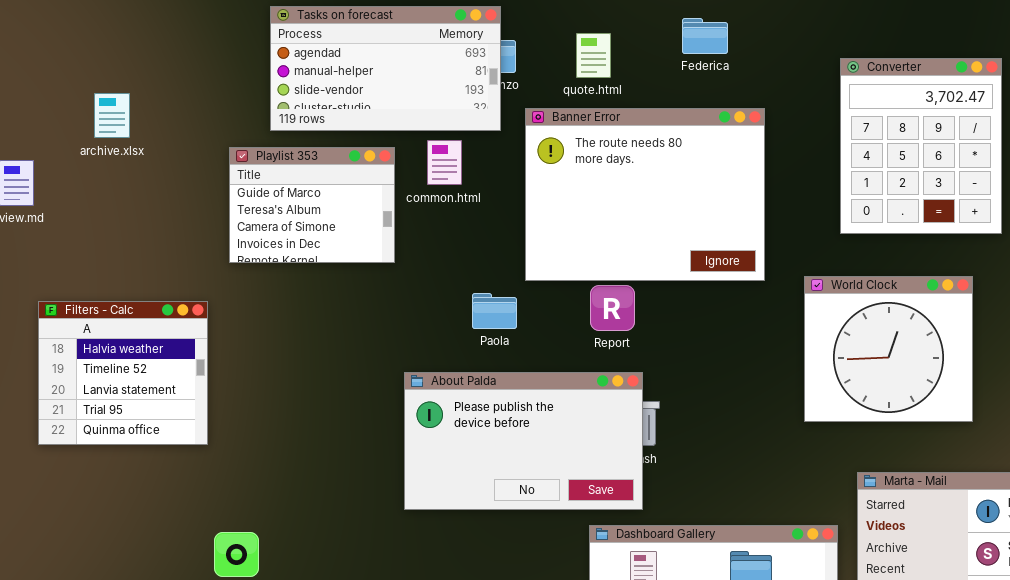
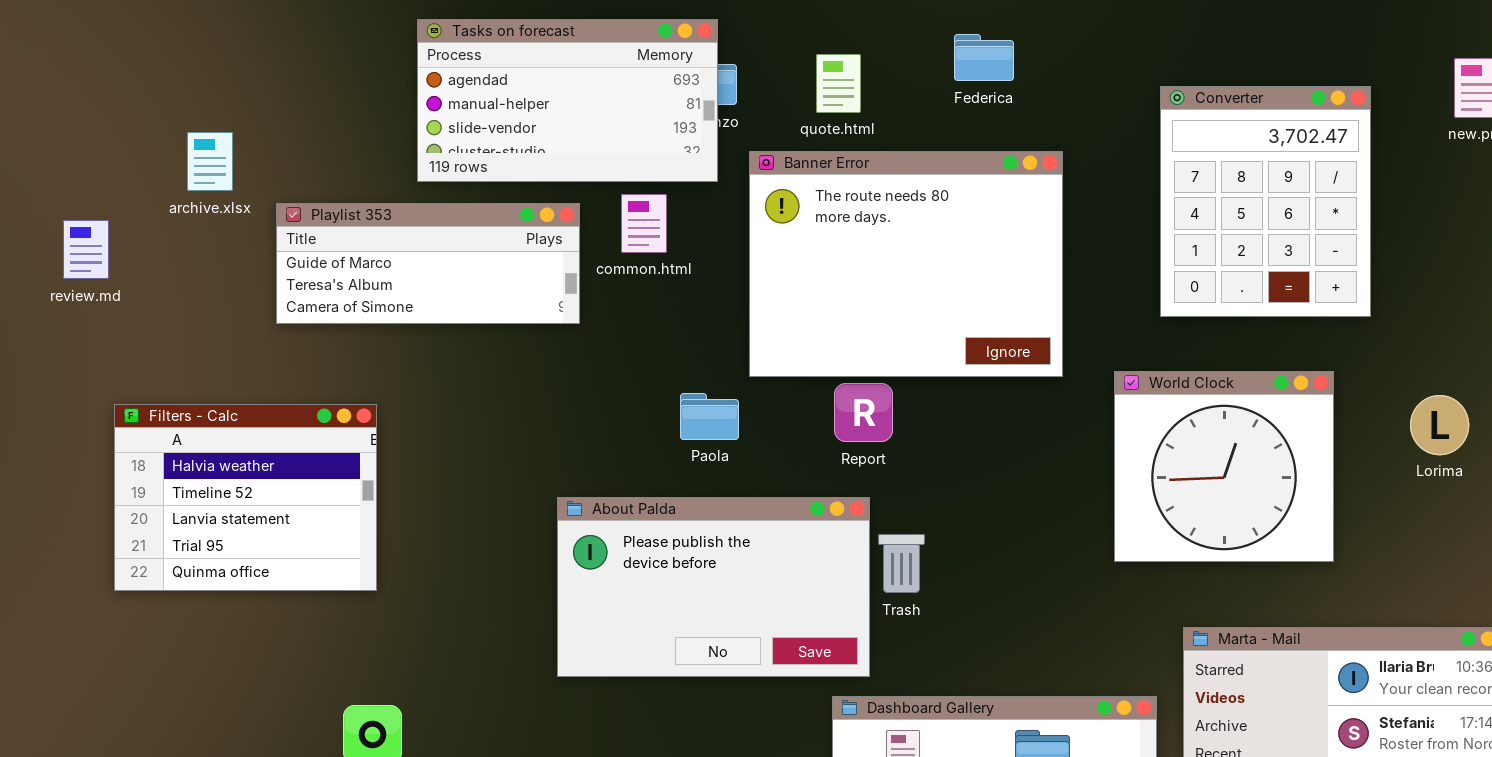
Playlist 353: [229,147,395,263] -> [276,203,580,324], resized
Filters - Calc: [38,301,208,445] -> [114,404,377,591], resized
About Palda: [404,372,643,510] -> [557,497,870,677], moved

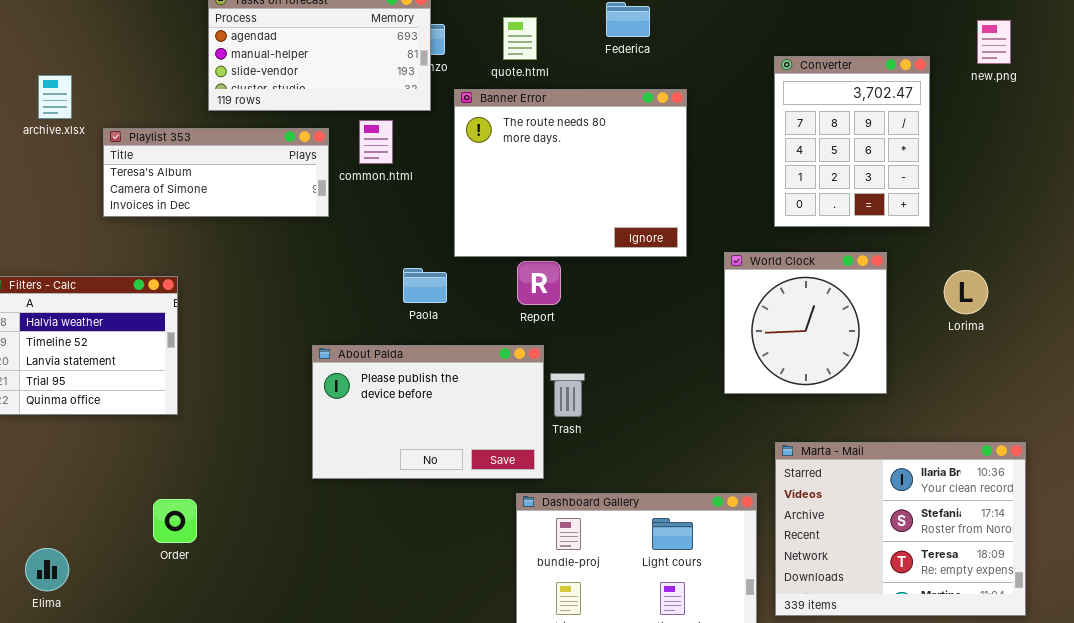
Converter: [1160,86,1371,317] -> [774,56,930,227], moved
Playlist 353: [276,203,580,324] -> [103,128,329,217], scrolled down 1 row

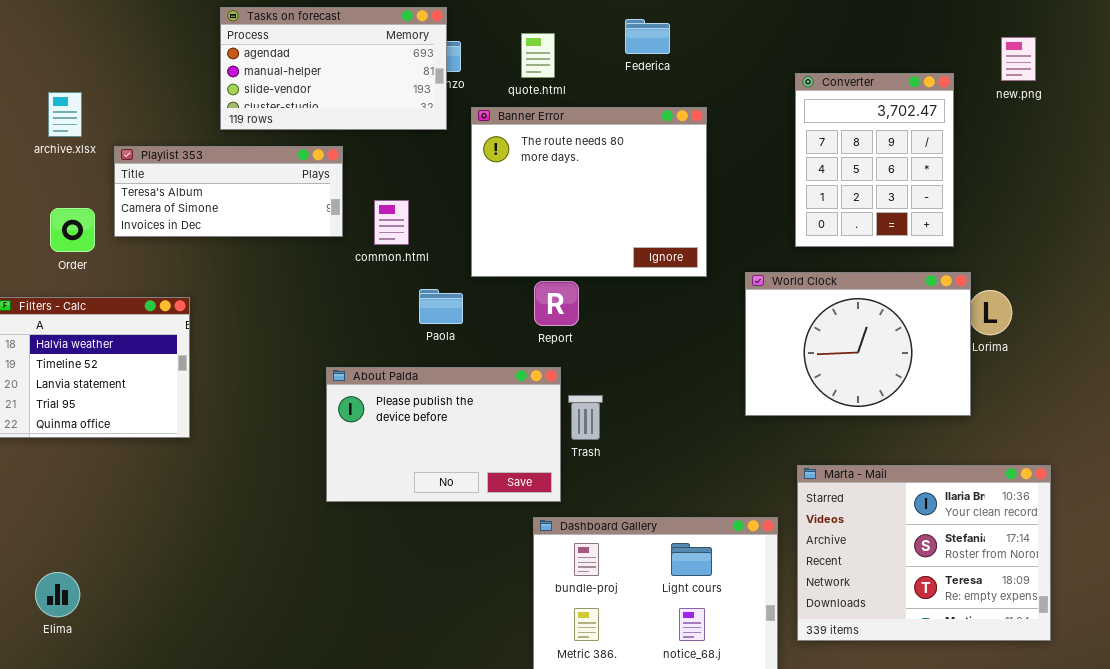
common.html: [359,120,393,164] -> [374,200,409,245], moved
World Clock: [724,252,887,394] -> [745,272,971,416], resized
Order: [153,499,197,543] -> [50,208,95,252], moved

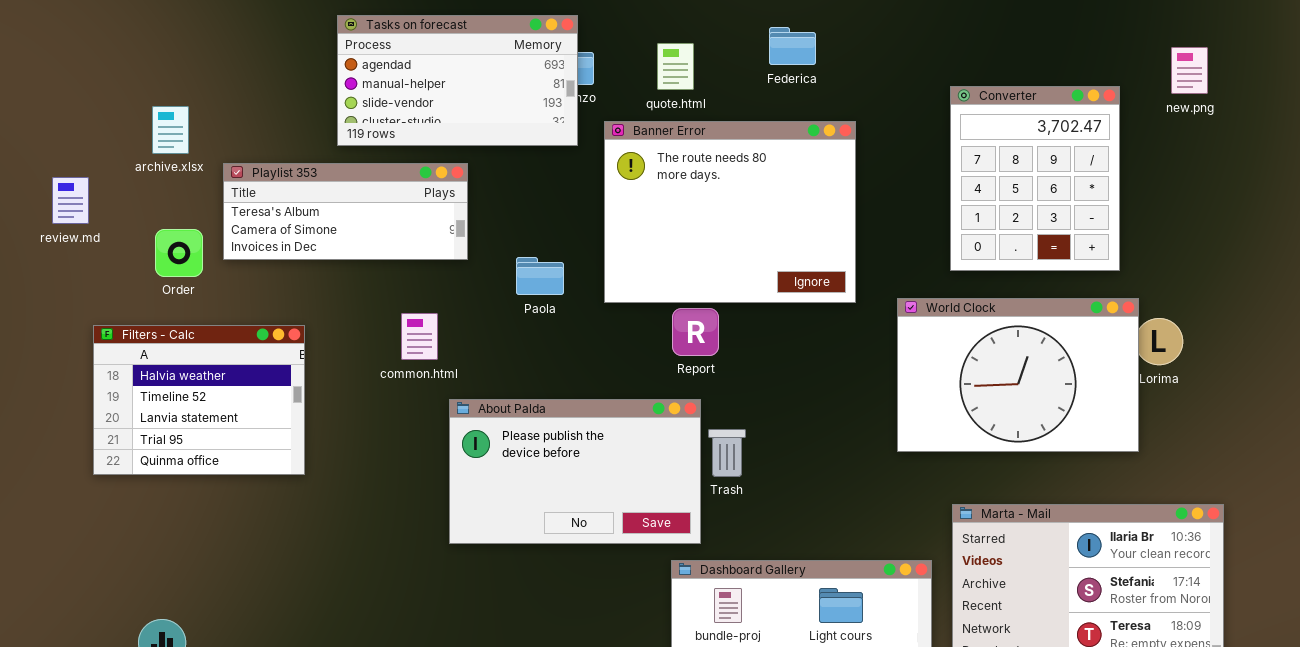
common.html: [374,200,409,245] -> [401,313,438,360], moved
Paola: [419,289,463,324] -> [516,257,564,295], moved

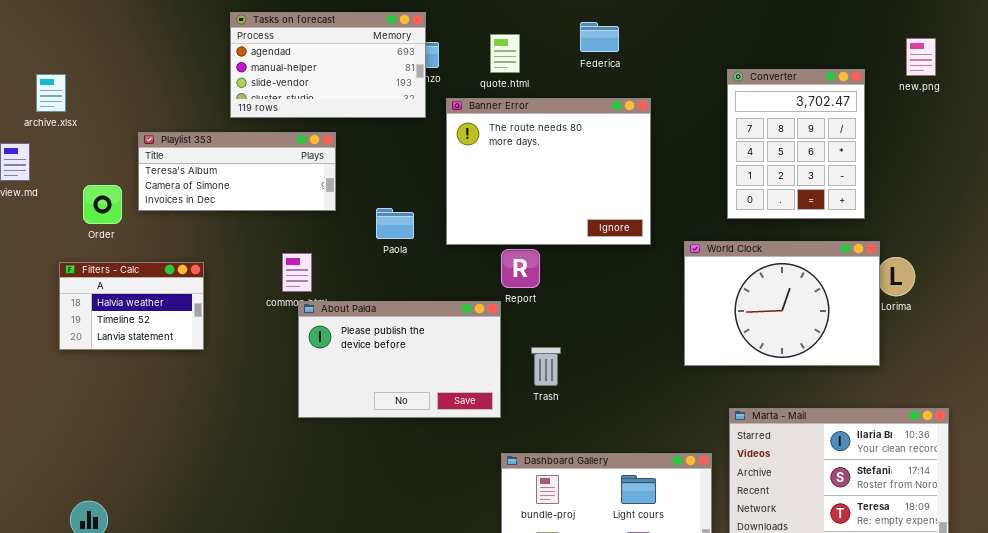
archive.xlsx: [152,106,189,154] -> [36,74,66,112], moved
Filters - Calc: [93,325,305,475] -> [59,262,204,350], resized
About Palda: [449,399,701,544] -> [298,301,501,418], moved

